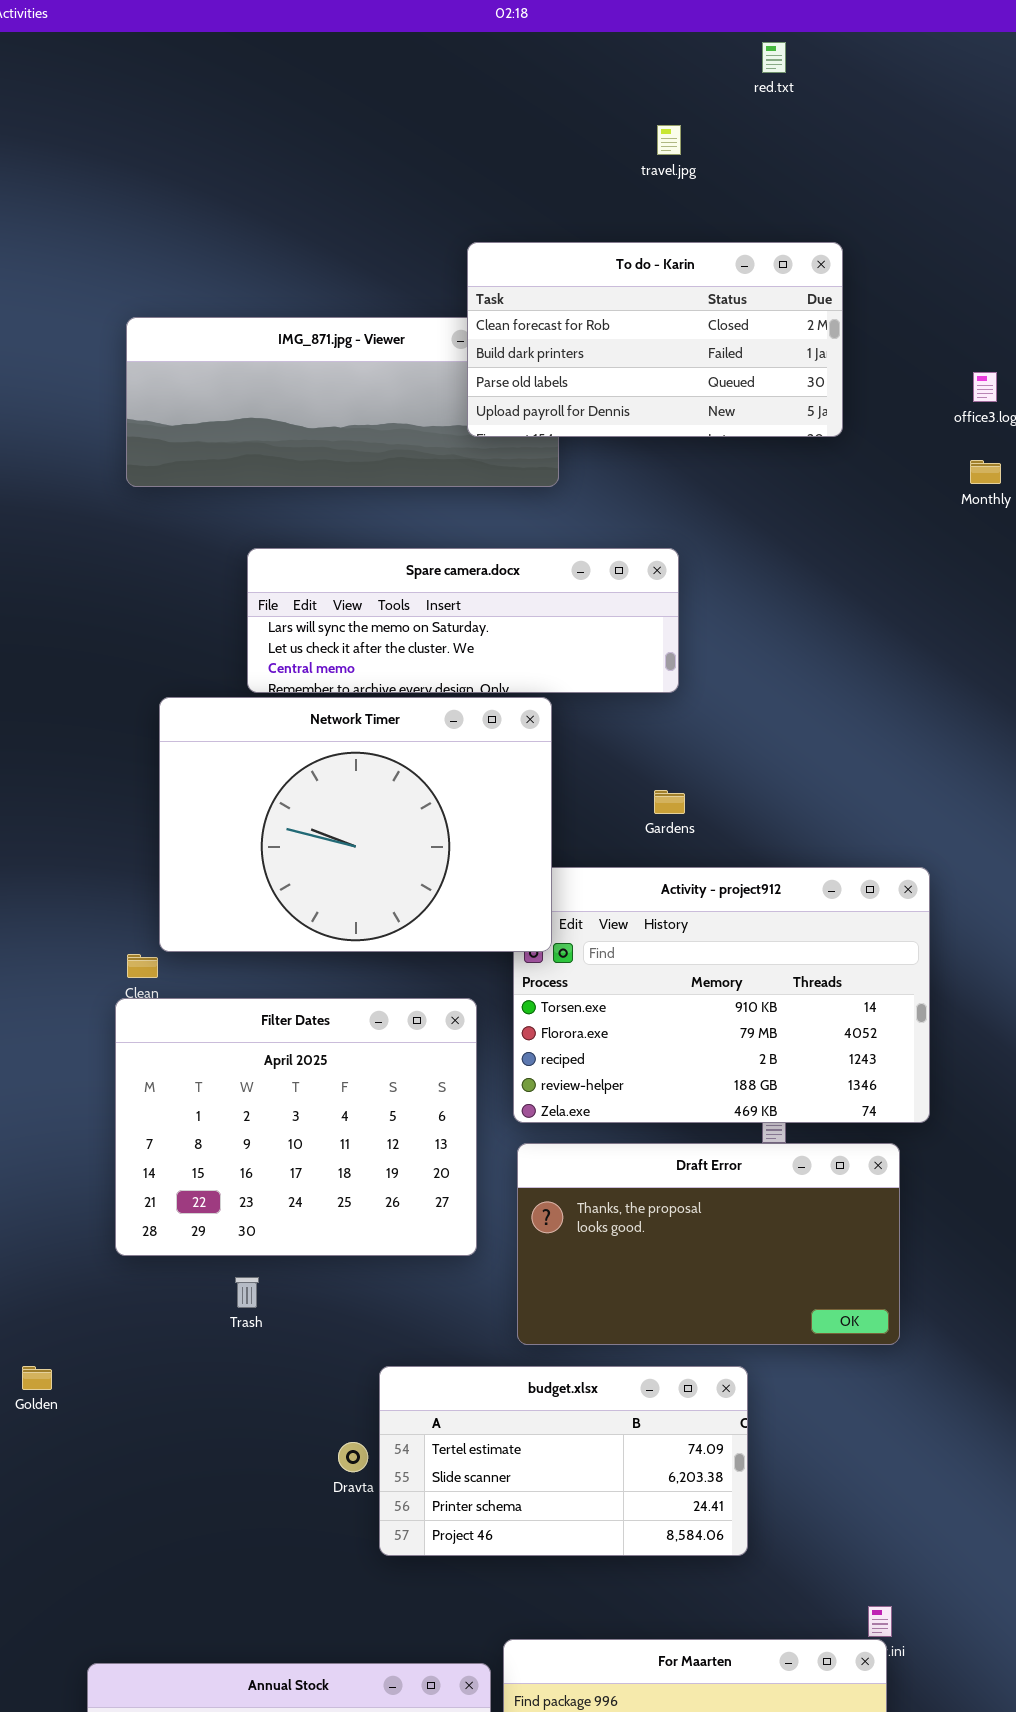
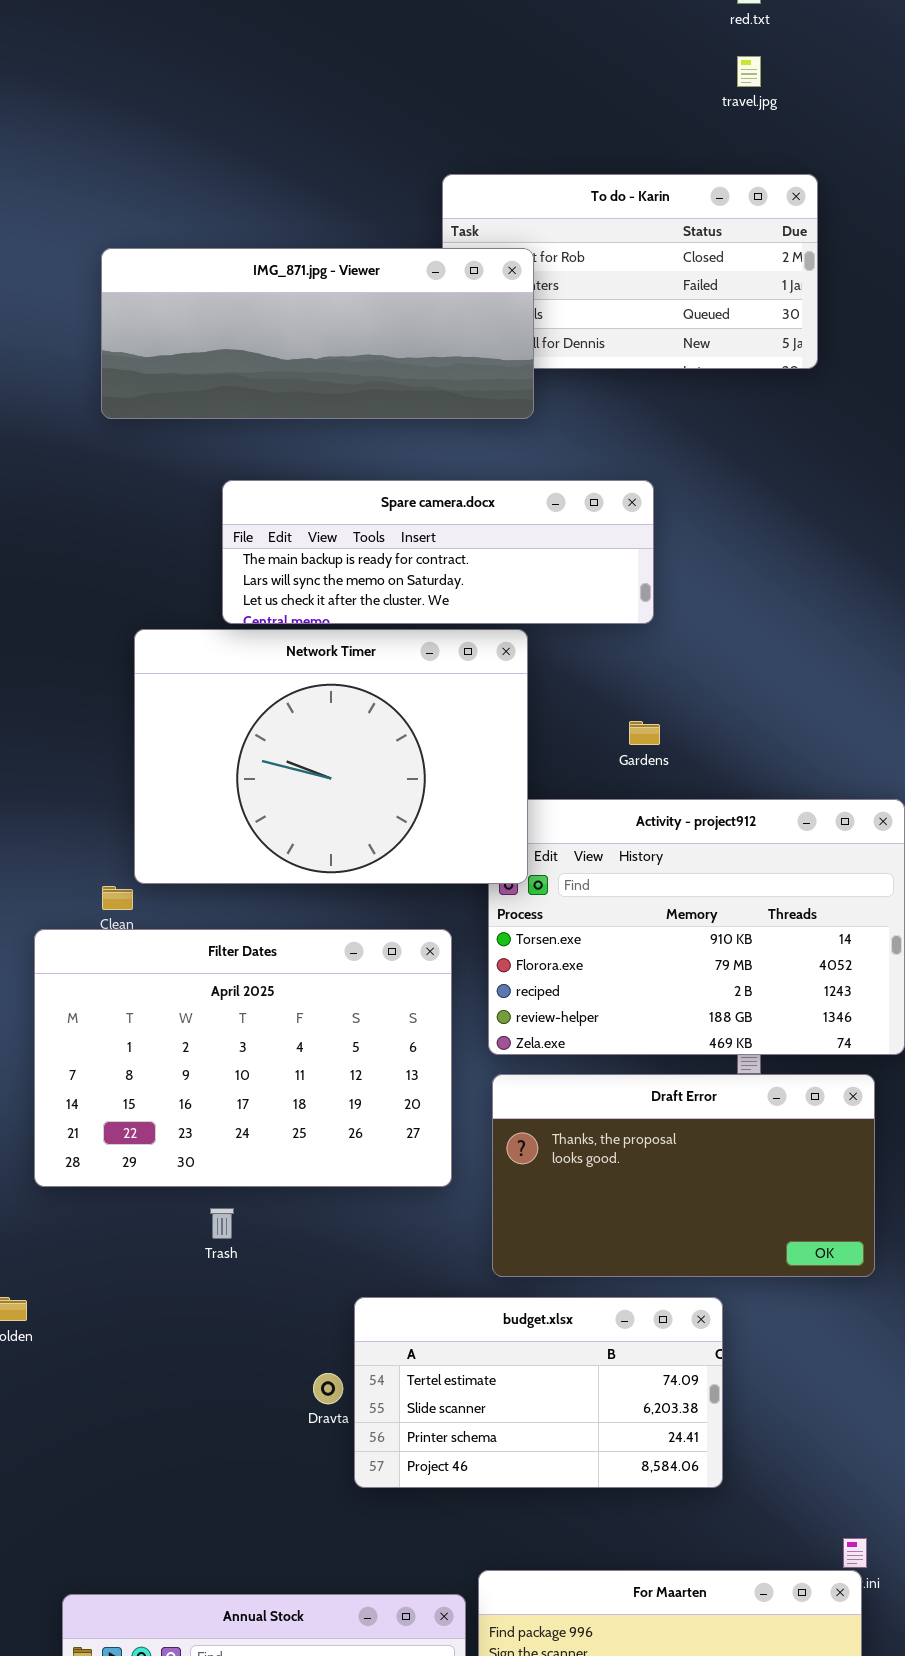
travel.jpg: [657,125,681,155] -> [737,56,761,87], moved
IMG_871.jpg - Viewer: [126,317,559,487] -> [101,248,534,419], raised
Spare camera.docx: [247,548,679,693] -> [222,480,654,624], scrolled up 1 row
Filter Dates: [115,998,477,1256] -> [34,929,452,1187], resized

